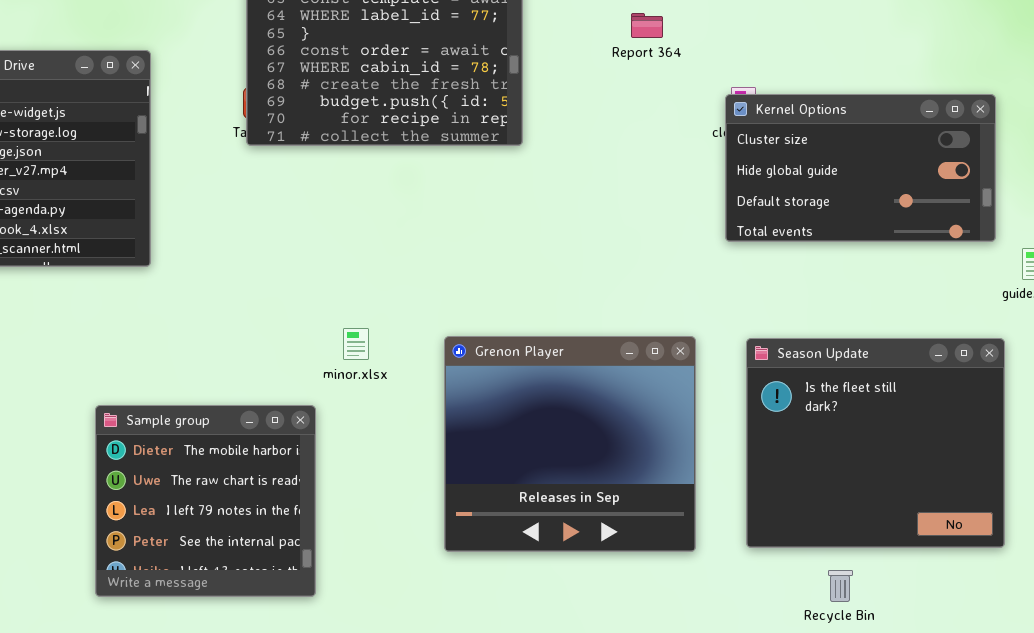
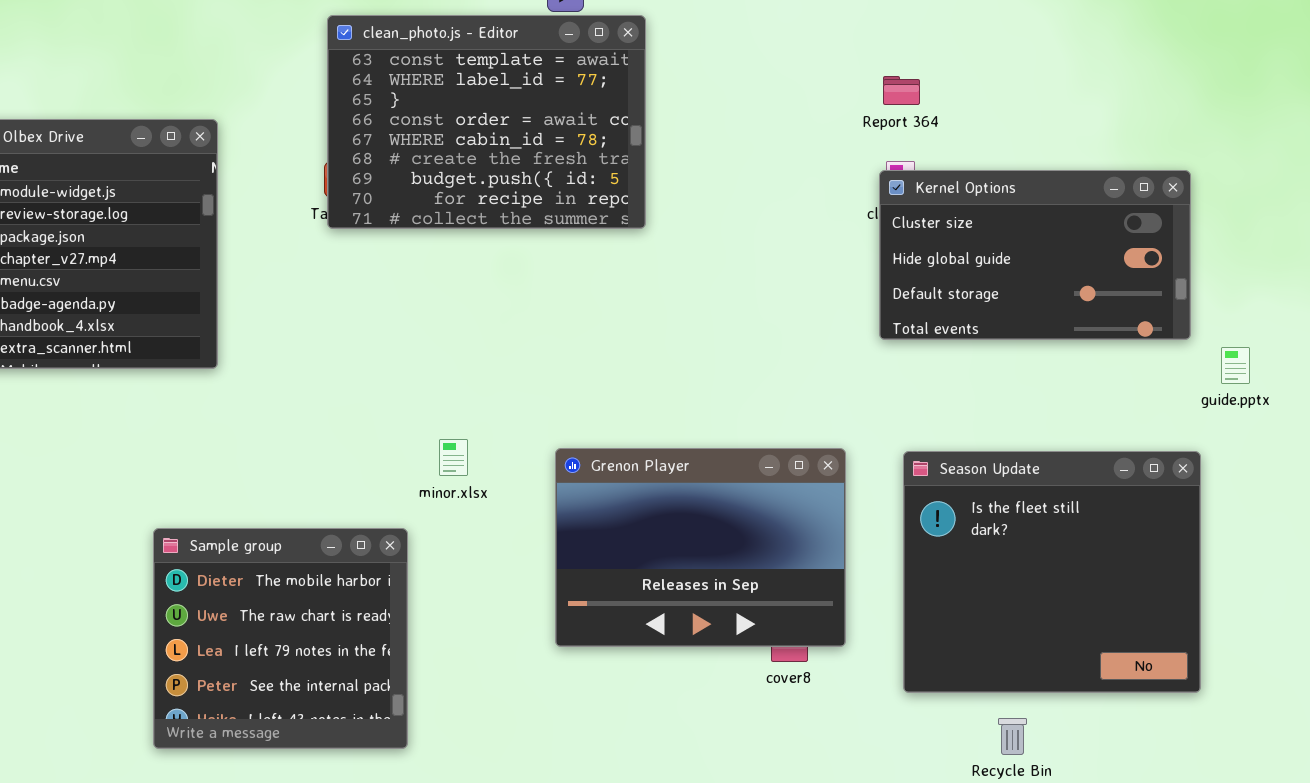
Report 364: [631,13,663,38] -> [883,76,920,105], moved
Grenon Player: [444,336,696,552] -> [555,448,846,647], resized

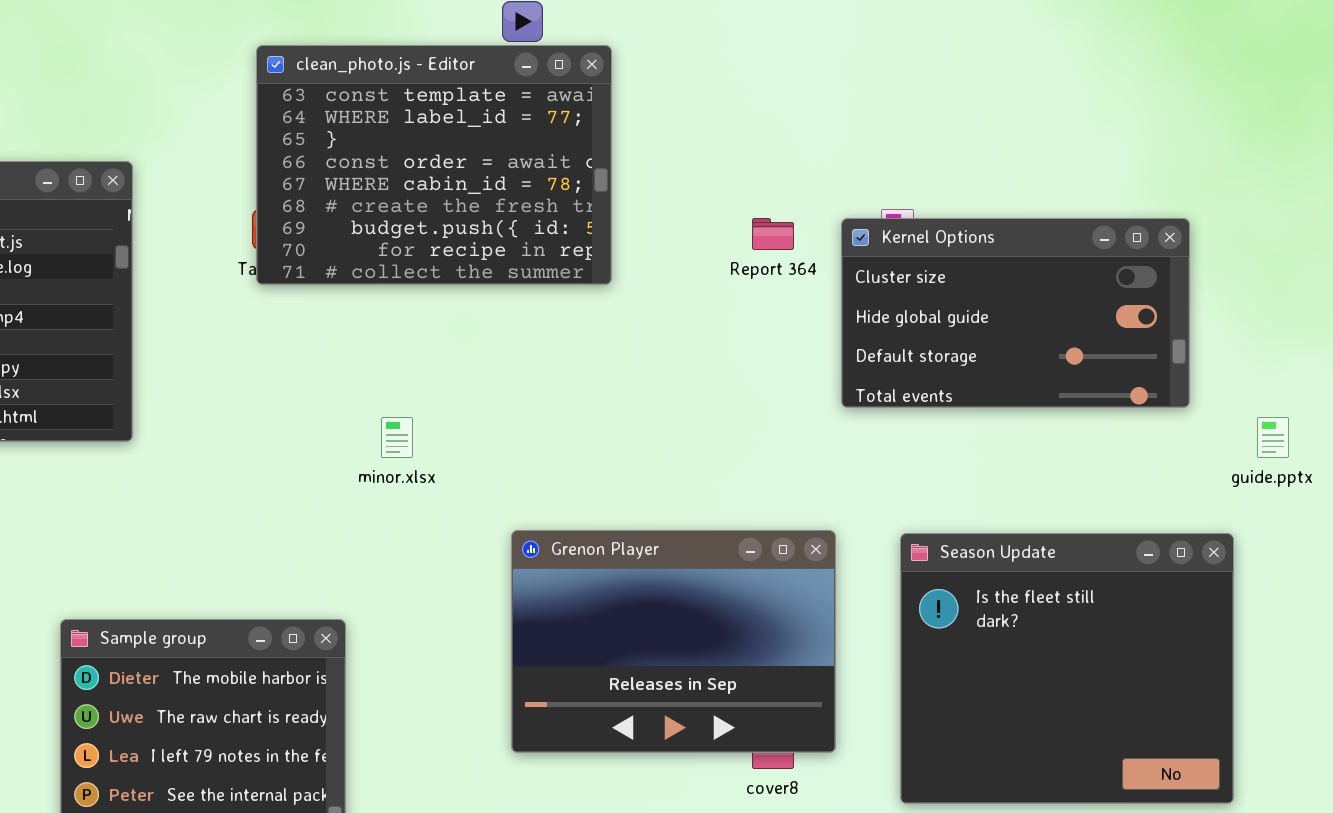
Report 364: [883,76,920,105] -> [752,218,794,250], moved
Kernel Options: [879,170,1191,340] -> [841,218,1190,408], moved
minor.xlsx: [439,439,468,476] -> [381,417,413,458], moved

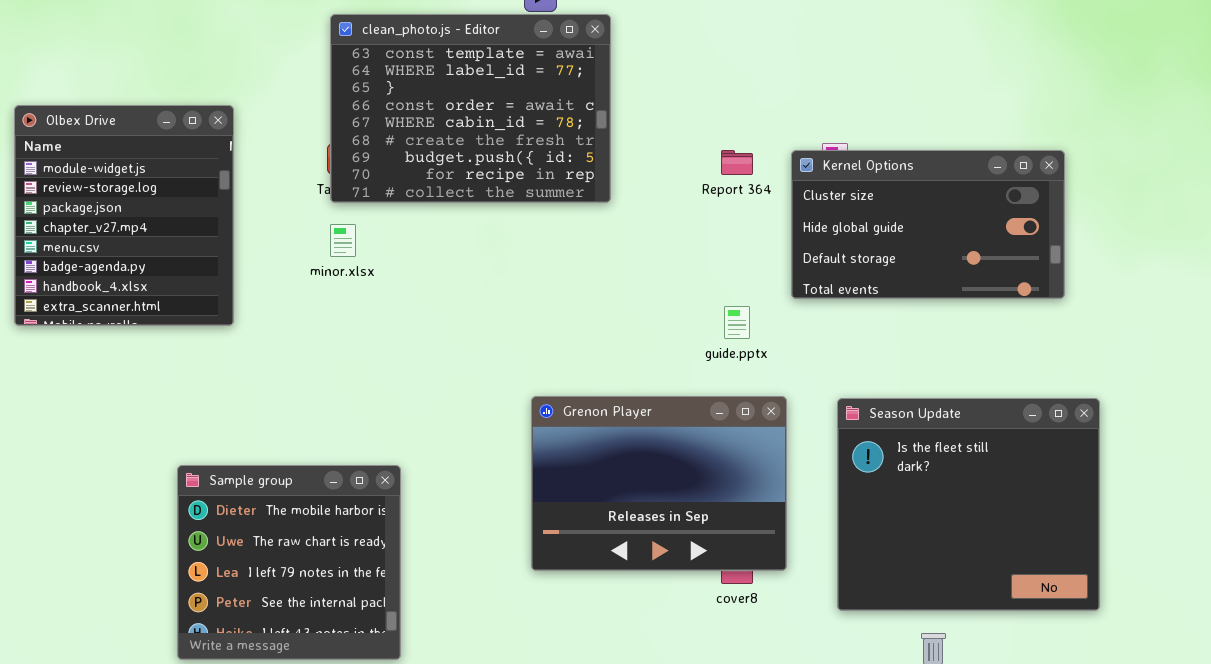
minor.xlsx: [381,417,413,458] -> [330,224,356,257], moved
guide.pptx: [1257,417,1289,458] -> [724,306,750,339], moved

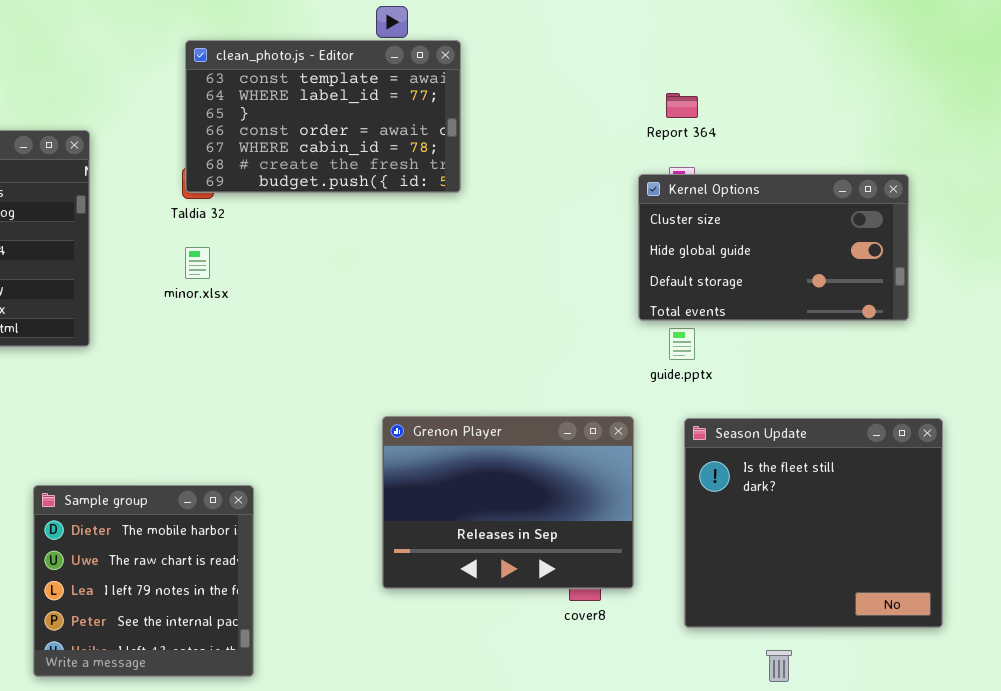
clean_photo.js - Editor: [330,14,611,203] -> [185,40,461,193], resized
Report 364: [721,150,753,175] -> [666,93,698,118], moved
guide.pptx: [724,306,750,339] -> [669,328,695,360], moved

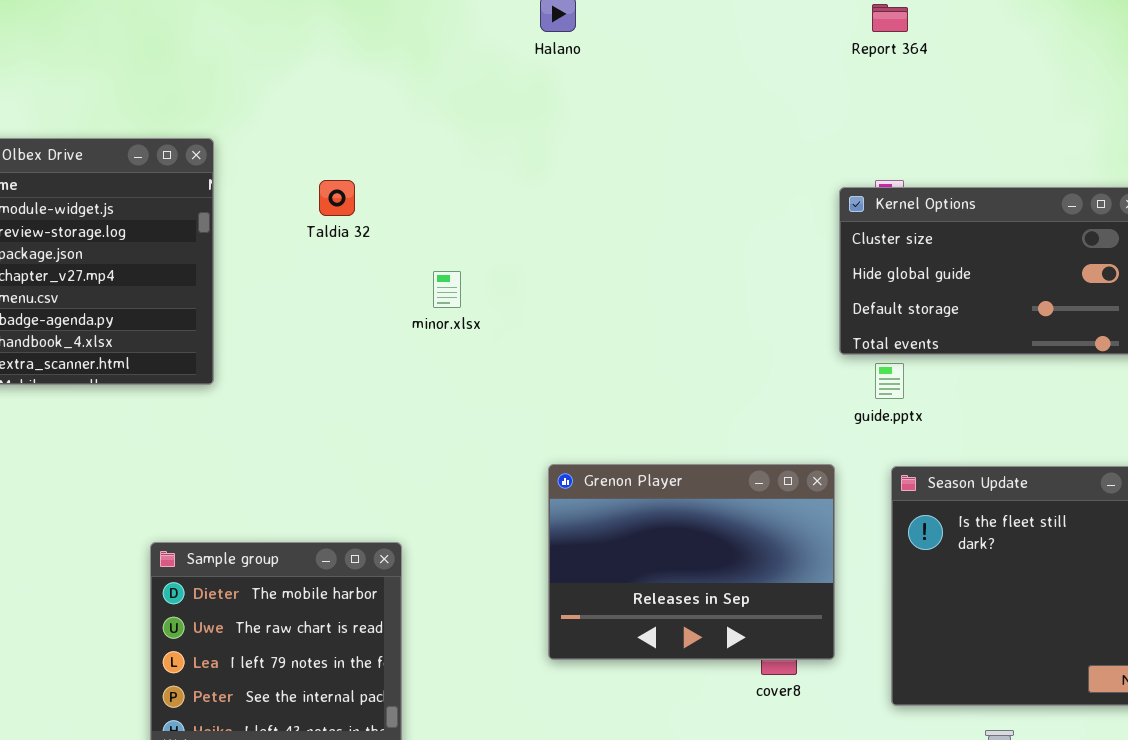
clean_photo.js - Editor: [185,40,461,193] -> none, closed
Report 364: [666,93,698,118] -> [872,4,908,32], moved
minor.xlsx: [185,247,210,279] -> [433,271,461,308], moved

